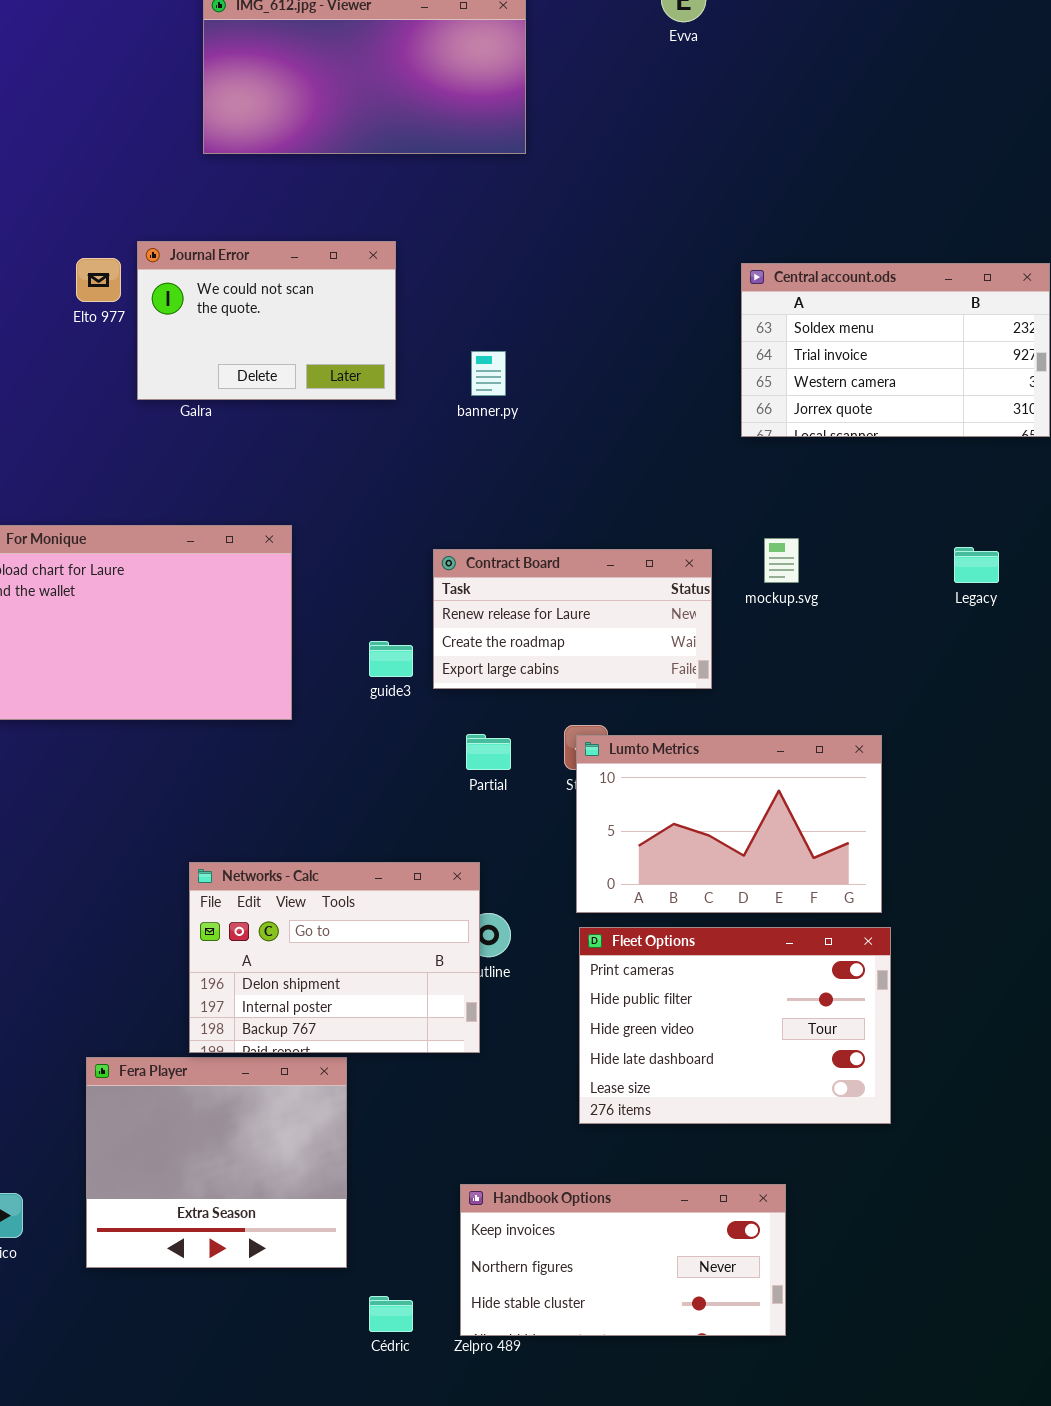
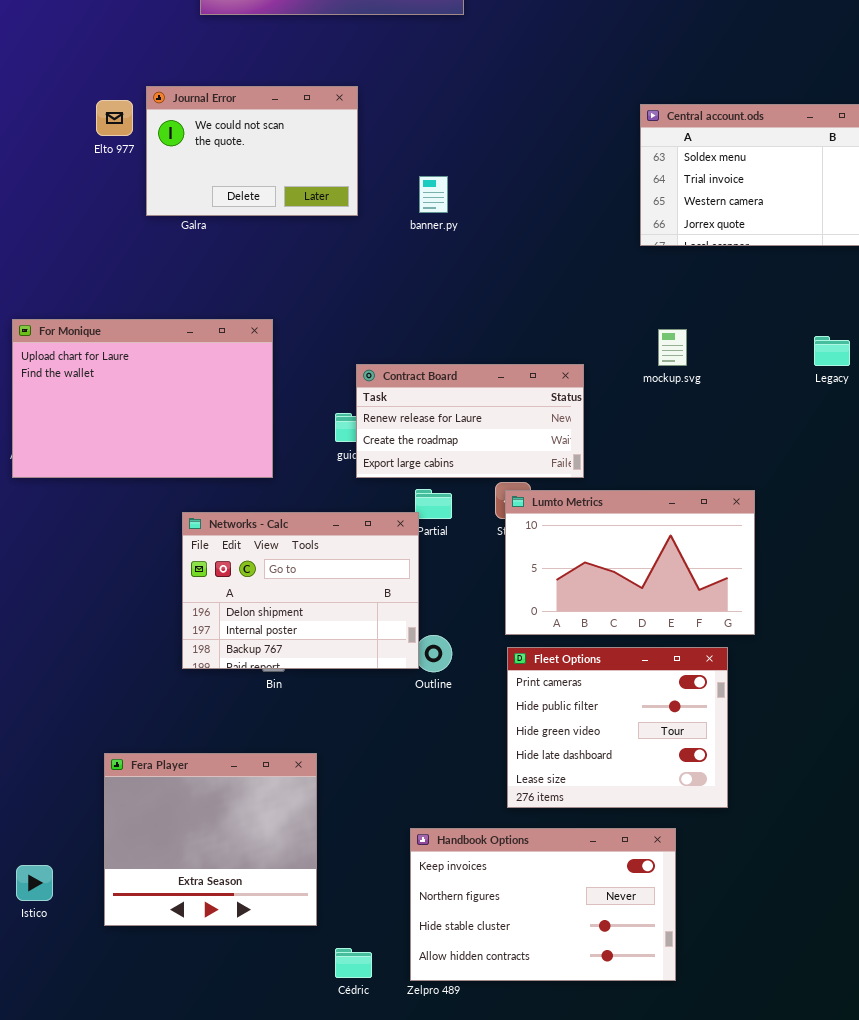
Contract Board: [433,549,712,689] -> [356,364,584,478], moved
Networks - Calc: [189,862,480,1053] -> [182,512,419,669], moved
Fleet Options: [579,927,891,1124] -> [507,647,728,808], resized
Handbook Options: [460,1184,786,1336] -> [410,828,676,981], resized

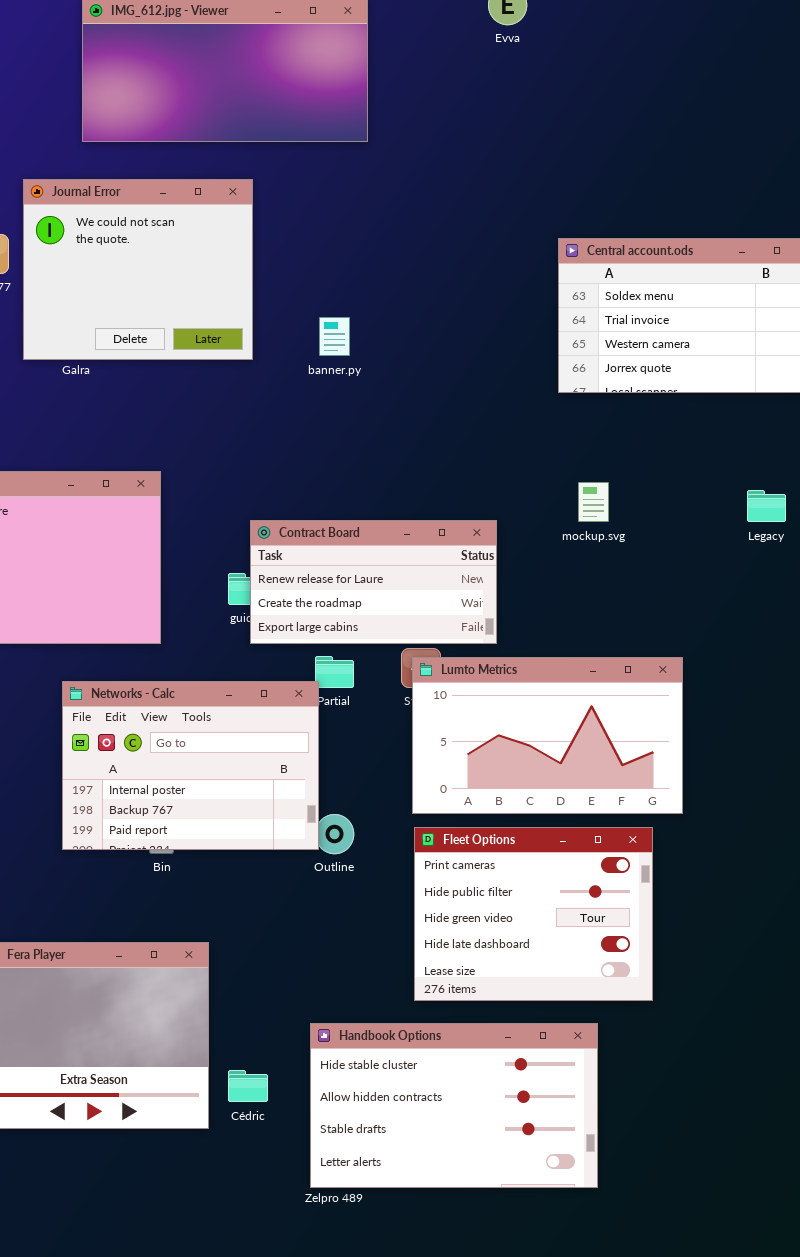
Journal Error: [146,86,358,216] -> [23,179,253,360], resized
Networks - Calc: [182,512,419,669] -> [62,681,319,850], scrolled down 1 row
Handbook Options: [410,828,676,981] -> [310,1023,598,1188], scrolled down 2 rows
Cédric: [335,948,372,978] -> [228,1070,268,1102], moved

